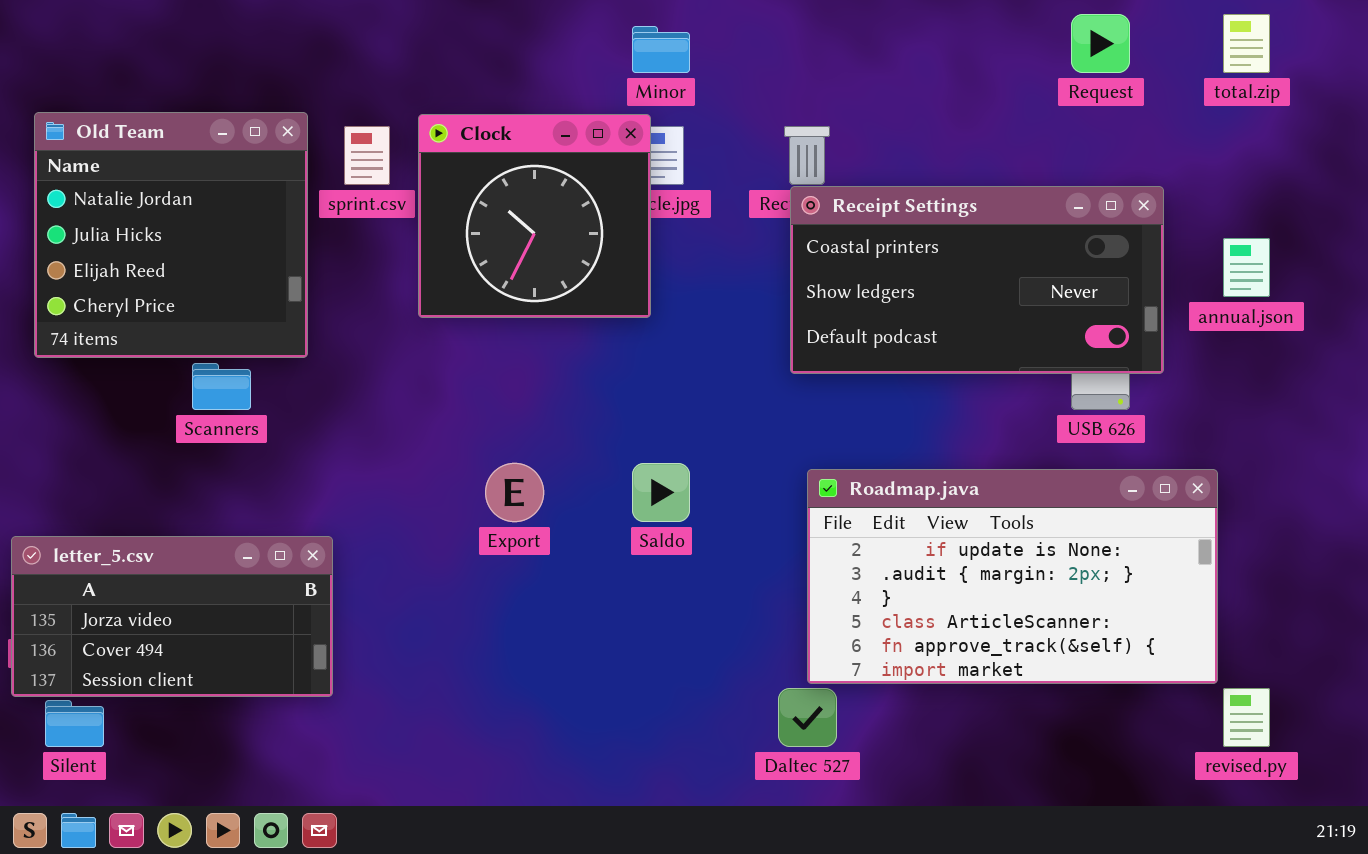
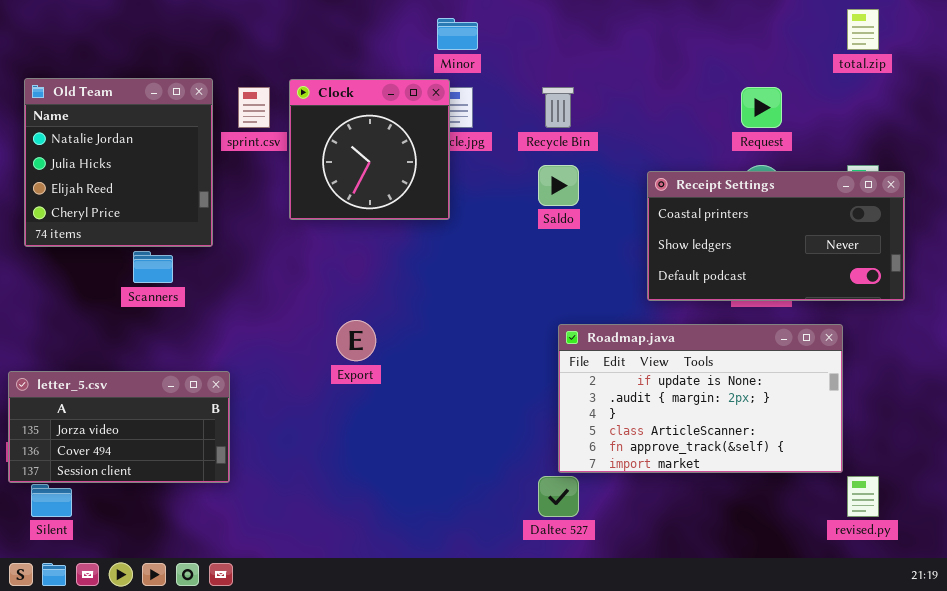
Request: [1071,14,1130,73] -> [741,87,782,128], moved
Receipt Settings: [790,186,1164,374] -> [647,171,905,301], moved
Saldo: [632,463,690,522] -> [538,165,579,206], moved

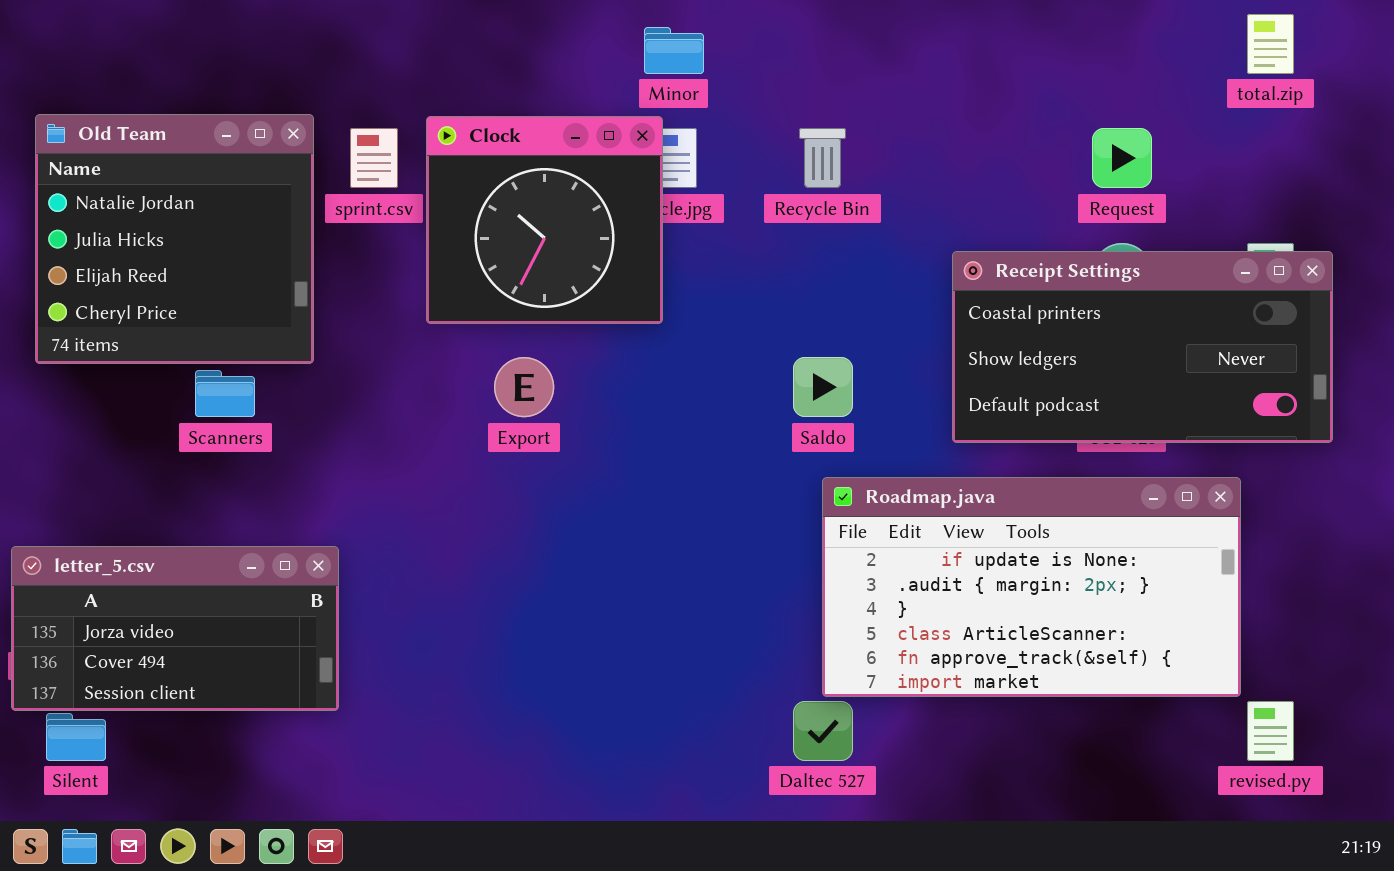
Saldo: [538,165,579,206] -> [793,357,853,417], moved
Export: [336,320,376,361] -> [494,357,554,417], moved

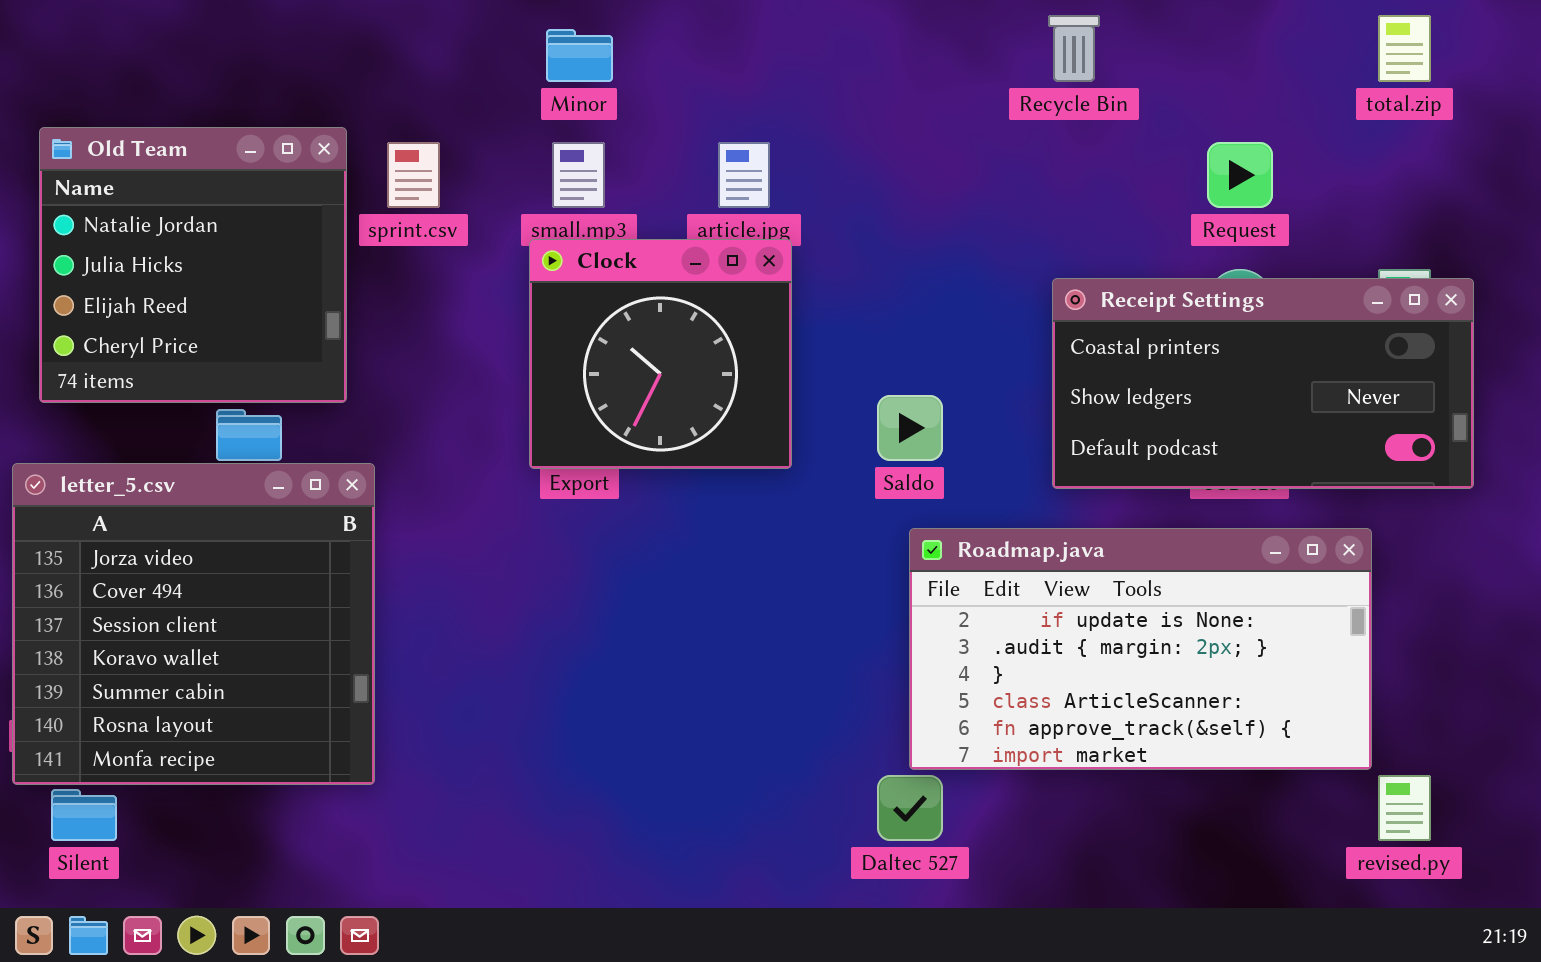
Minor: [644,27,704,74] -> [546,29,613,82], moved
Clock: [426,116,663,324] -> [529,239,792,469], moved
Recycle Bin: [799,128,846,188] -> [1048,15,1100,82], moved
letter_5.csv: [11,546,339,711] -> [12,463,375,785], resized

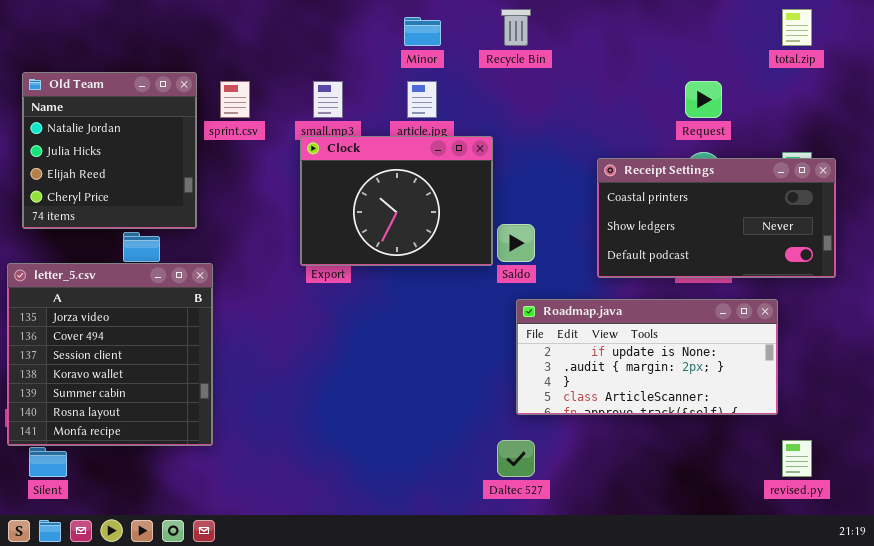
Recycle Bin: [1048,15,1100,82] -> [501,9,531,46], moved
Minor: [546,29,613,82] -> [404,17,441,46], moved
Clock: [529,239,792,469] -> [300,136,493,266], resized
Roadmap.java: [909,528,1372,770] -> [516,299,778,415], resized

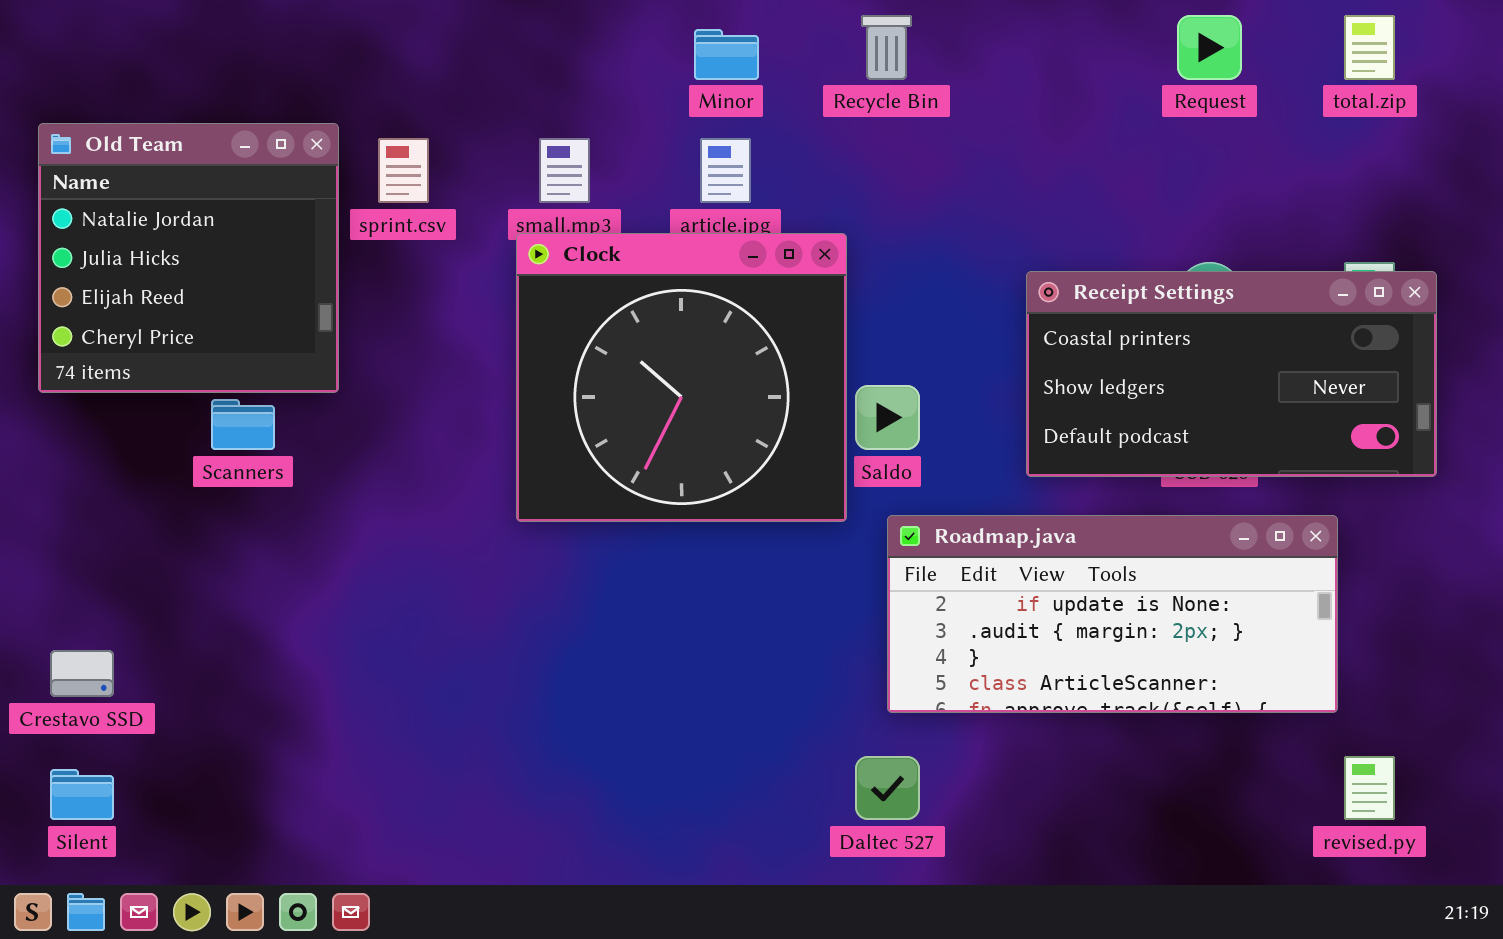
Request: [685,81,722,118] -> [1177,15,1242,80], moved
Clock: [300,136,493,266] -> [516,233,847,522], resized
letter_5.csv: [7,263,213,446] -> none, closed

